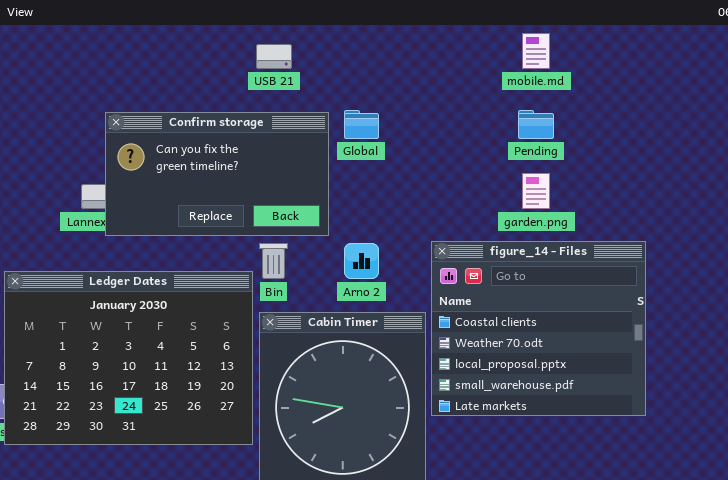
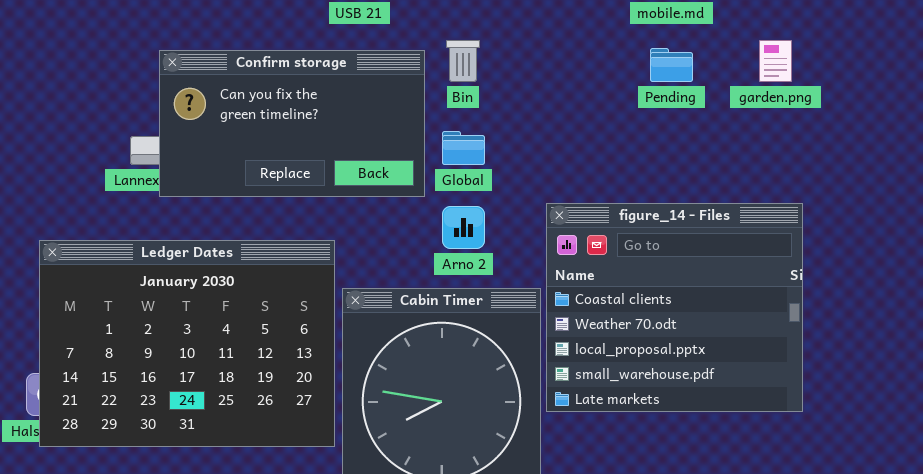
Global: [344,110,379,139] -> [442,131,485,165], moved
garden.png: [522,173,550,209] -> [759,40,792,82], moved
Bin: [259,243,288,279] -> [446,40,480,82], moved

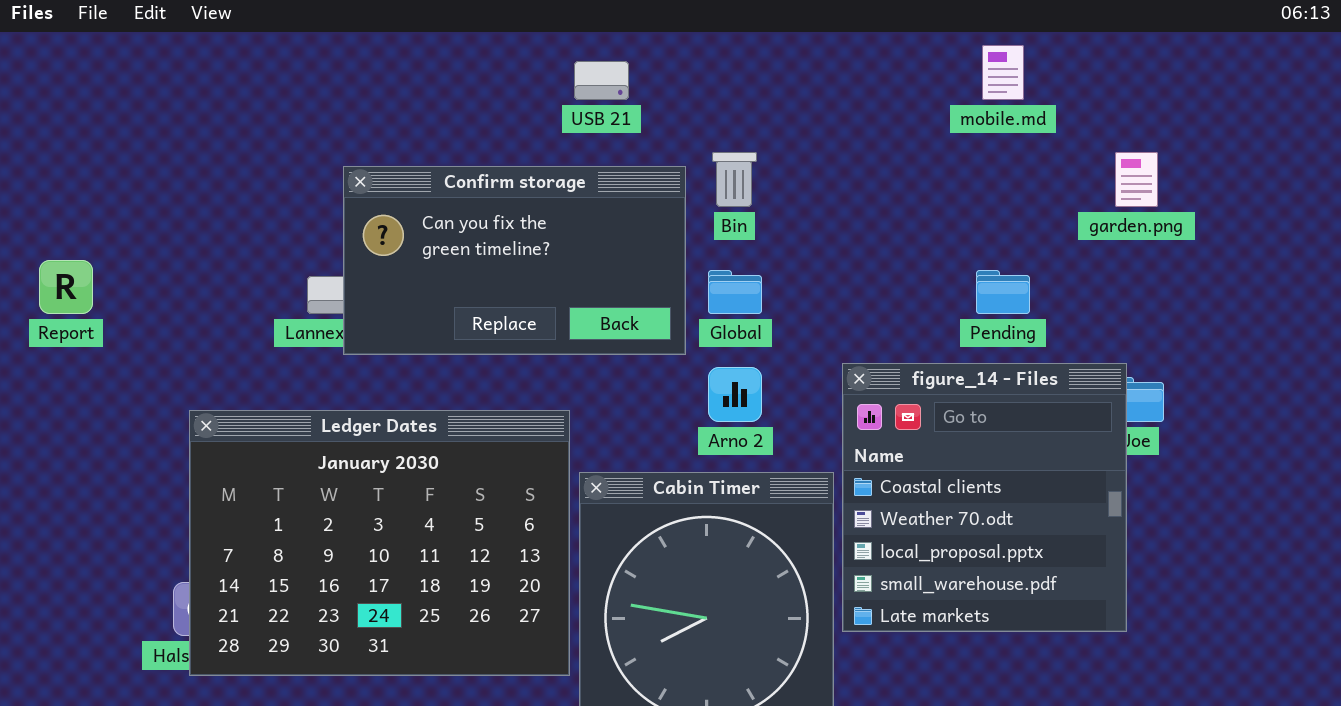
Pending: [650,48,693,82] -> [976,270,1030,314], moved
figure_14 - Files: [546,203,803,412] -> [842,363,1127,632], resized

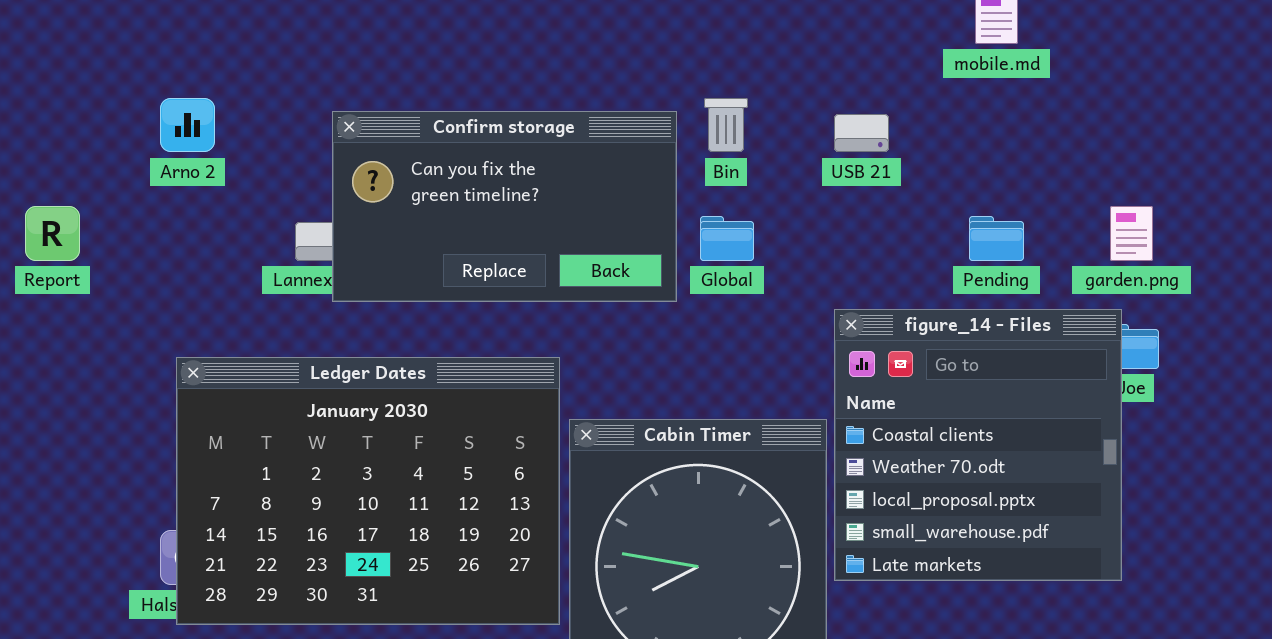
USB 21: [574,61,629,100] -> [834,114,889,152], moved
garden.png: [1115,152,1158,207] -> [1110,206,1153,261], moved
Arno 2: [708,367,762,422] -> [160,98,215,152], moved

